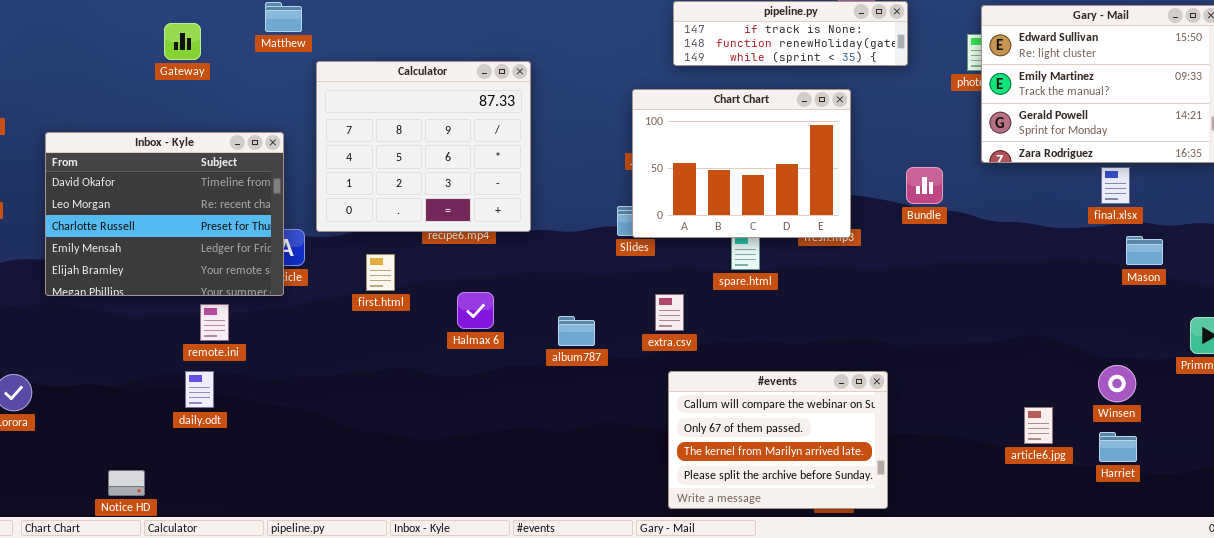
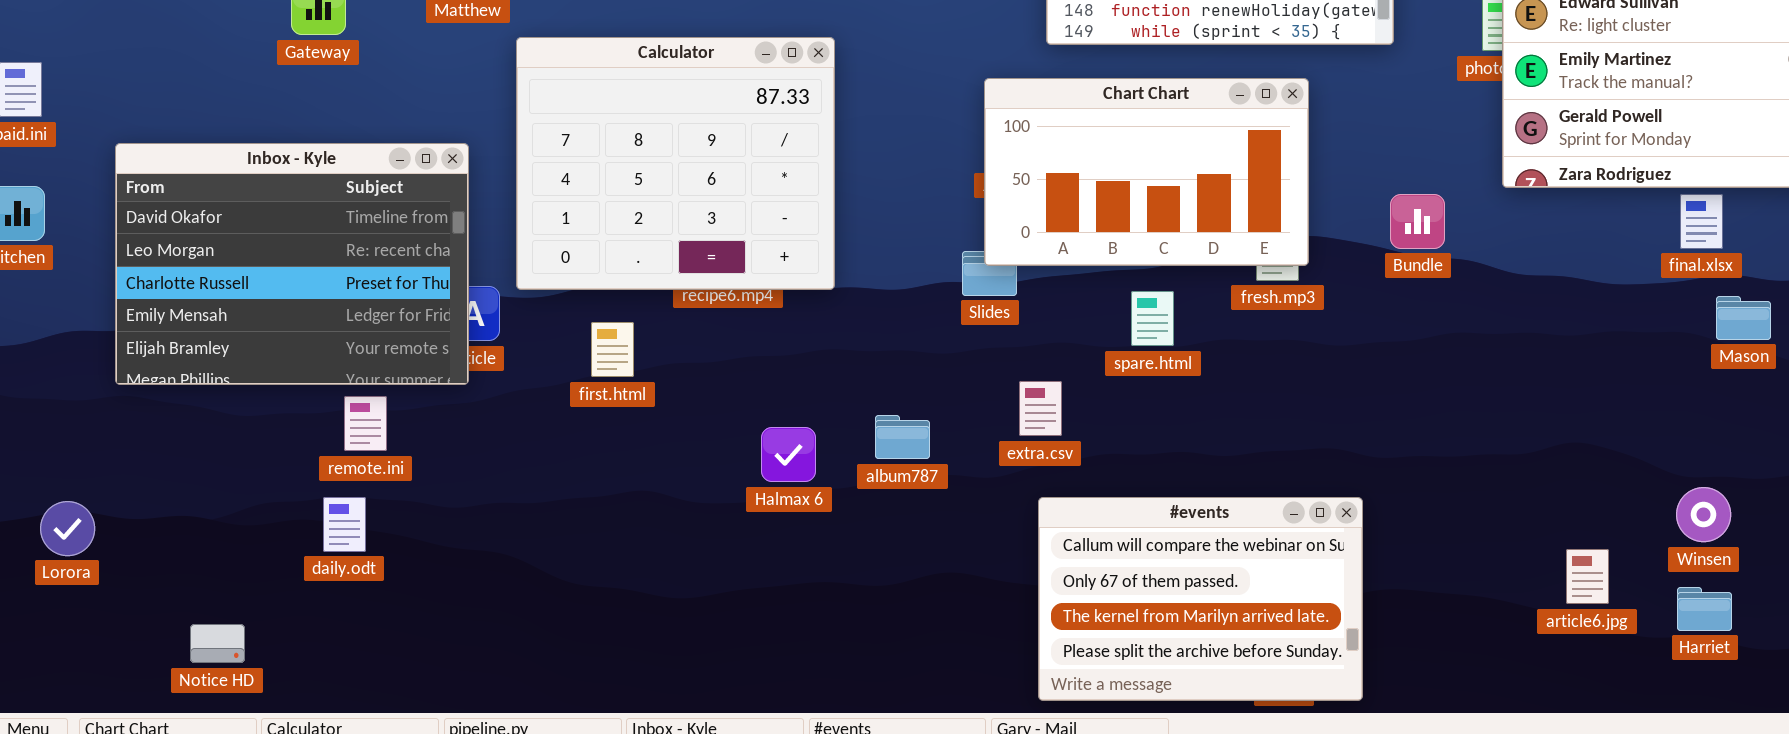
Chart Chart: [632,89,851,238] -> [984,78,1309,266], resized
Halmax 6: [457,292,494,329] -> [761,427,816,482], moved
Notice HD: [108,470,145,496] -> [190,624,245,663], moved

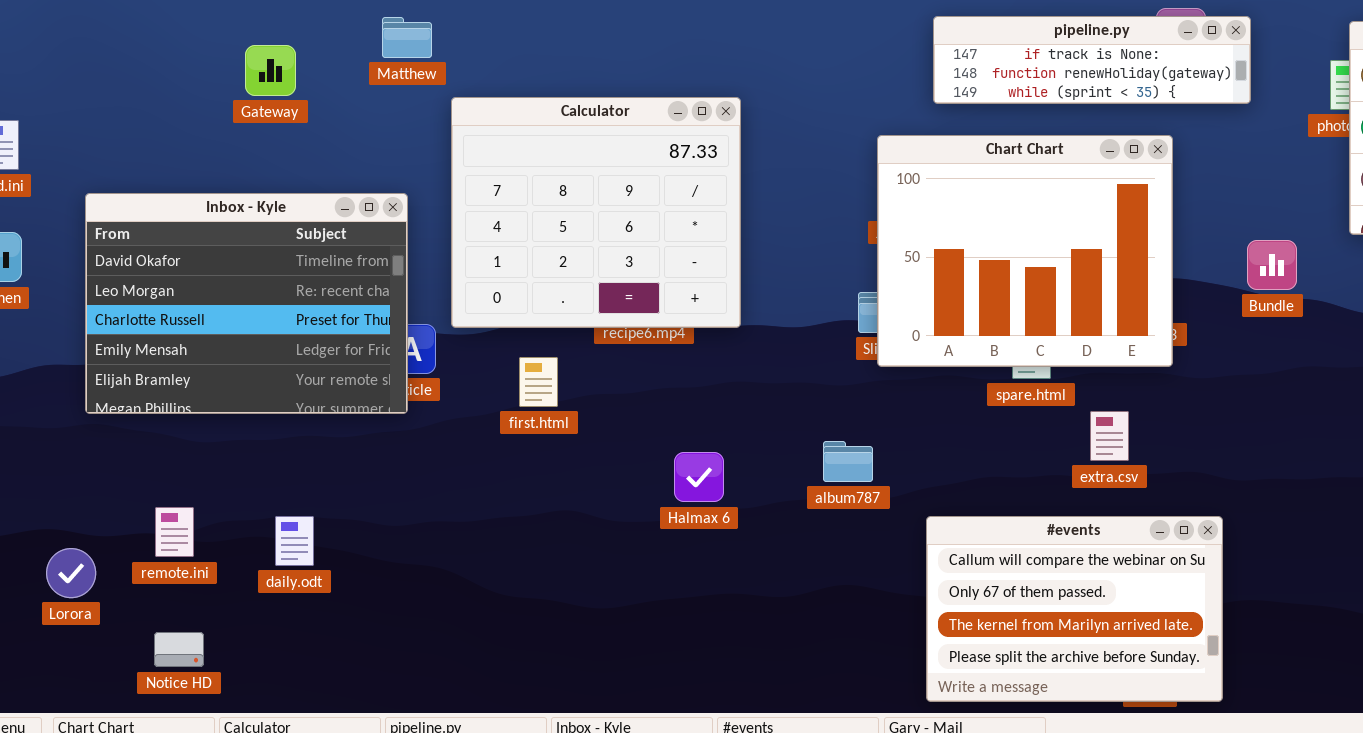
Chart Chart: [984,78,1309,266] -> [877,135,1173,367], resized
extra.csv: [1019,381,1062,436] -> [1090,411,1129,461], moved
remote.ini: [344,396,387,451] -> [155,507,194,557], moved
album787: [875,415,930,459] -> [823,441,873,482], moved
Lorora: [40,501,95,556] -> [46,548,96,598], moved

